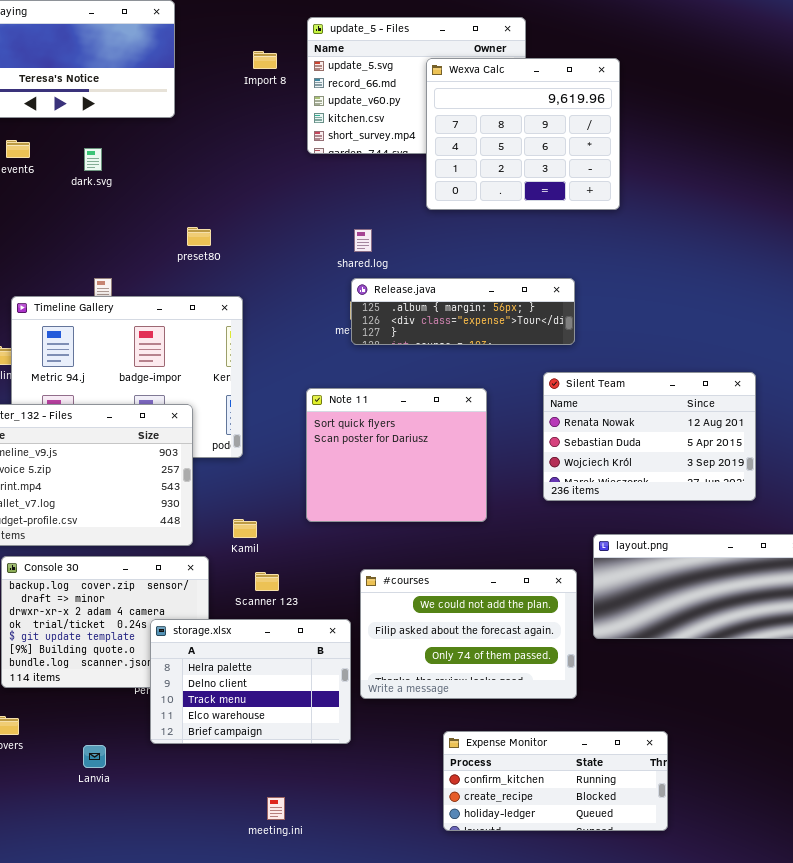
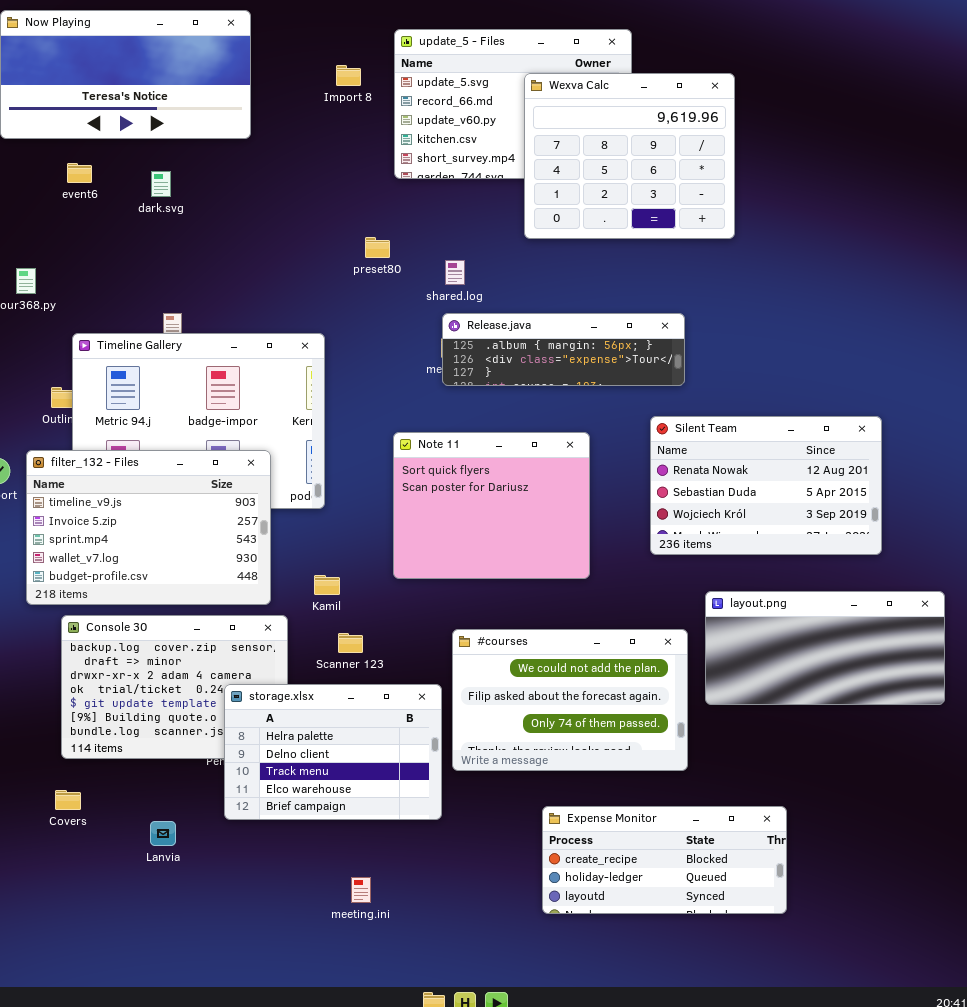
preset80: [187,227,211,246] -> [365,237,390,258], moved
Expense Monitor: [443,731,668,831] -> [542,806,787,914], scrolled down 1 row

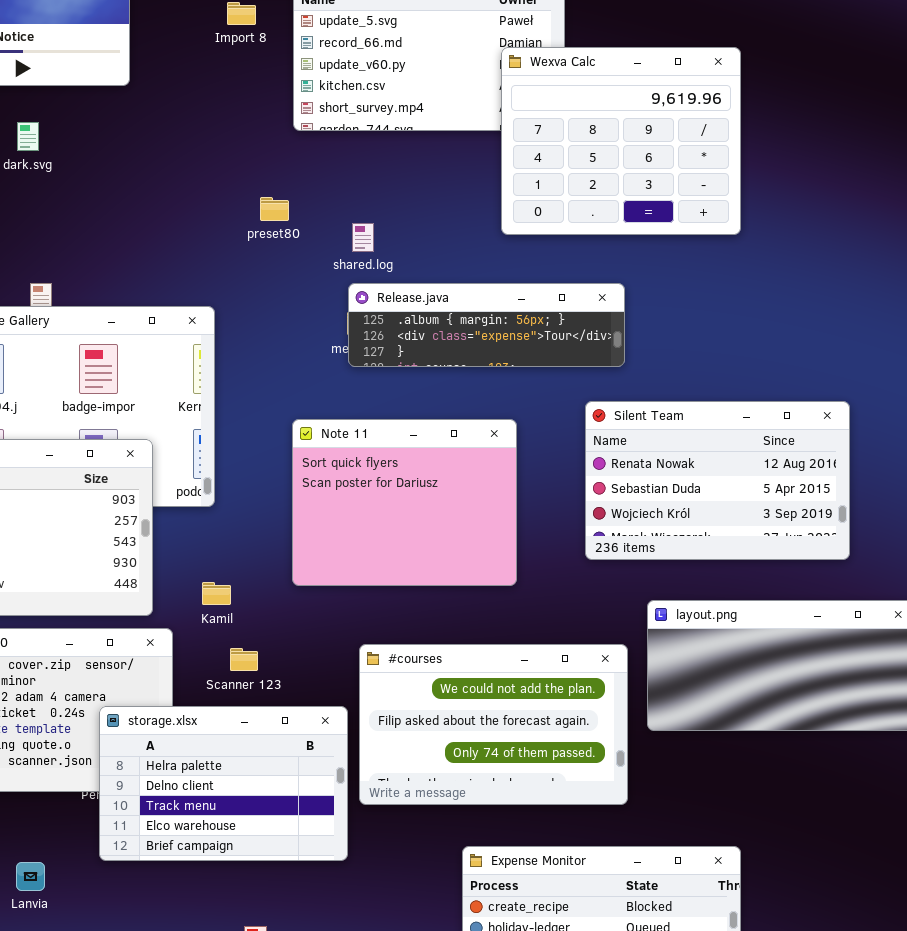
Wexva Calc: [524,73,735,239] -> [501,47,741,235], moved

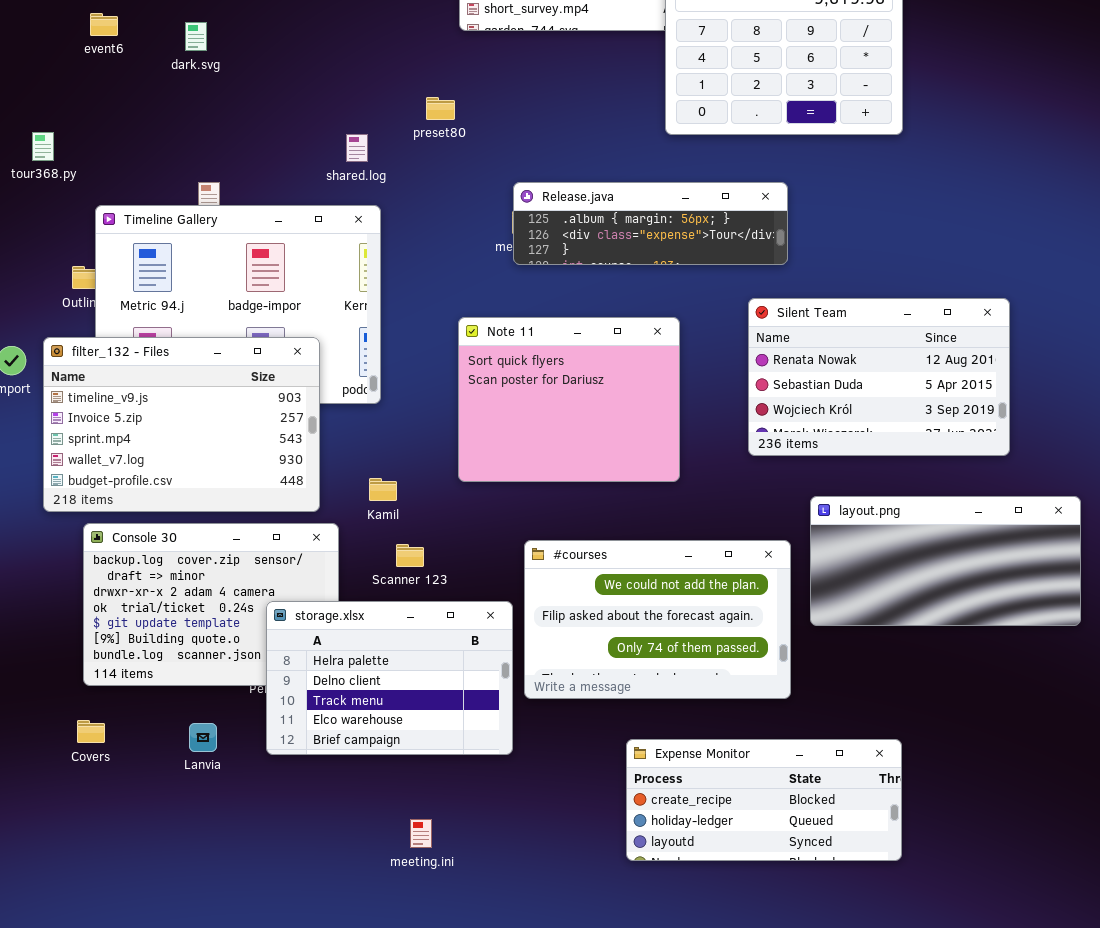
shared.log: [352,223,374,252] -> [346,134,368,162], moved
Lanvia: [16,862,45,891] -> [189,723,217,752], moved

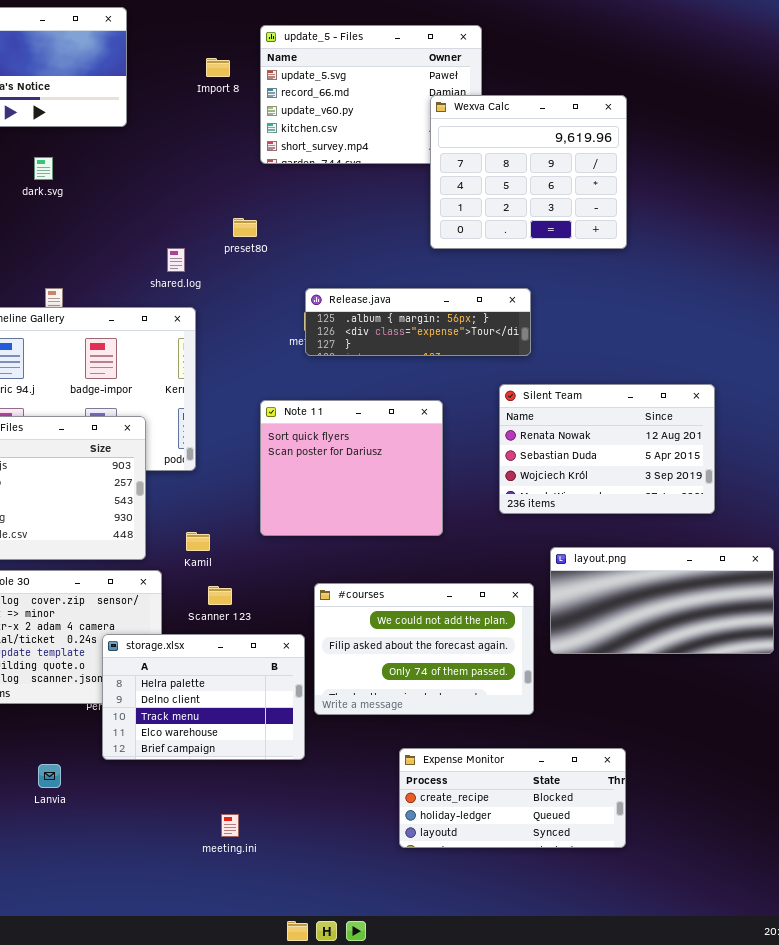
Lanvia: [189,723,217,752] -> [38,764,61,788], moved

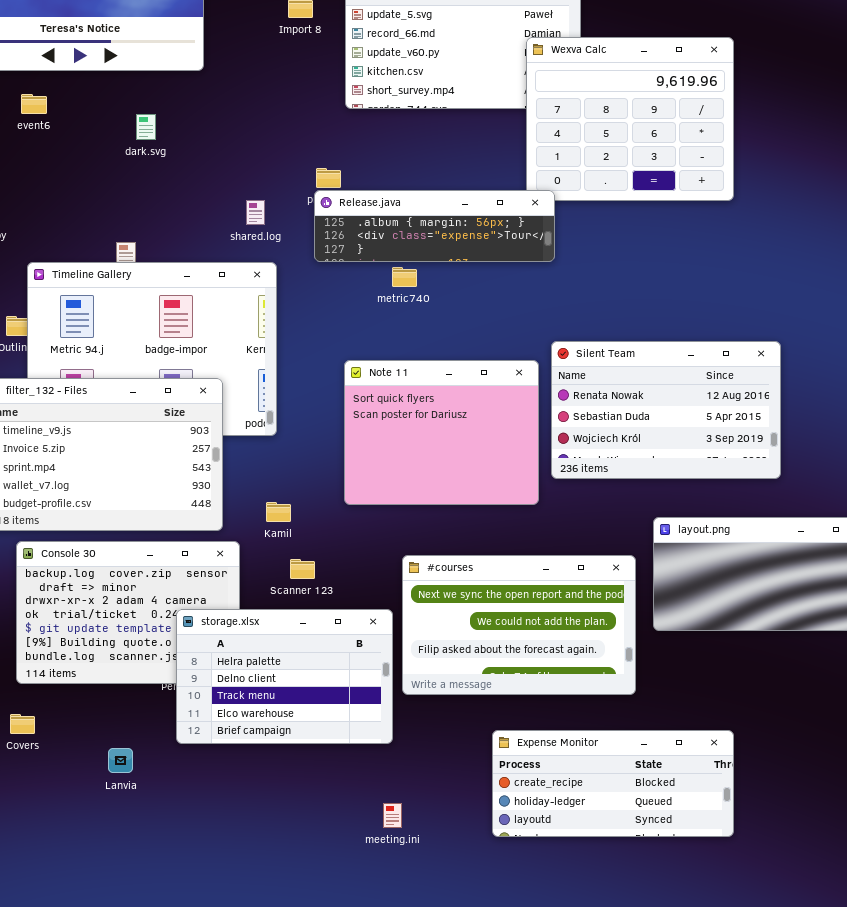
dark.svg: [34,157,53,180] -> [136,114,156,140], moved
Release.java: [305,288,531,356] -> [314,190,555,262], moved
Silent Team: [499,384,715,514] -> [551,341,781,479], moved
#courses: [314,583,534,715] -> [402,555,636,695], scrolled up 1 row
meeting.ini: [221,814,239,837] -> [383,803,402,828], moved

